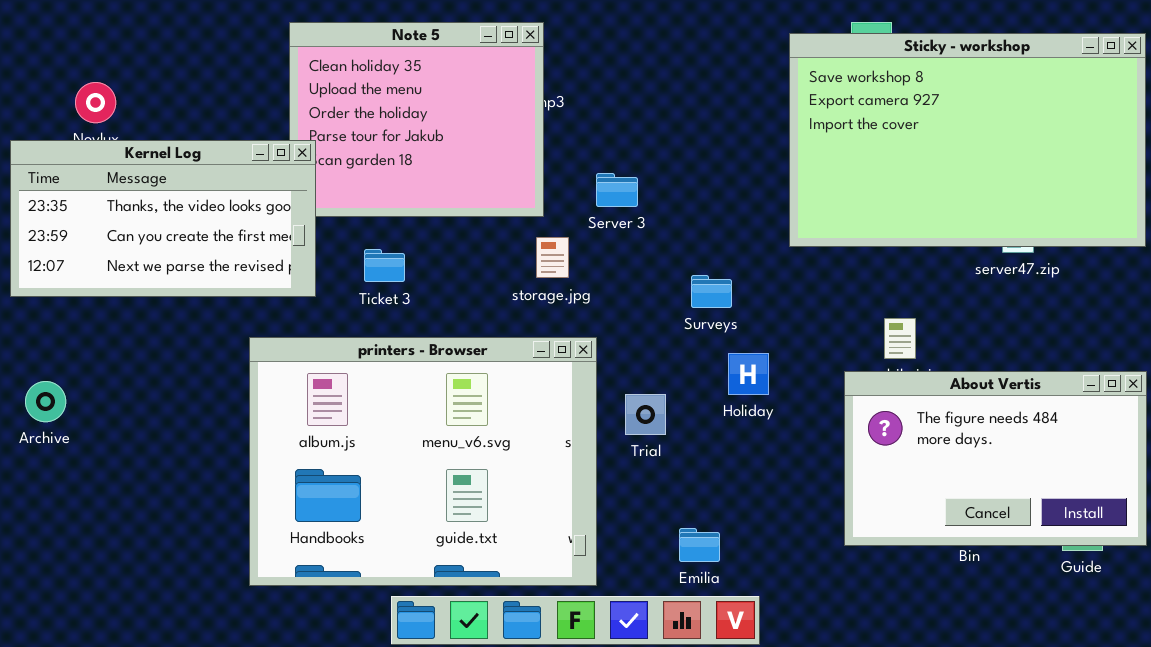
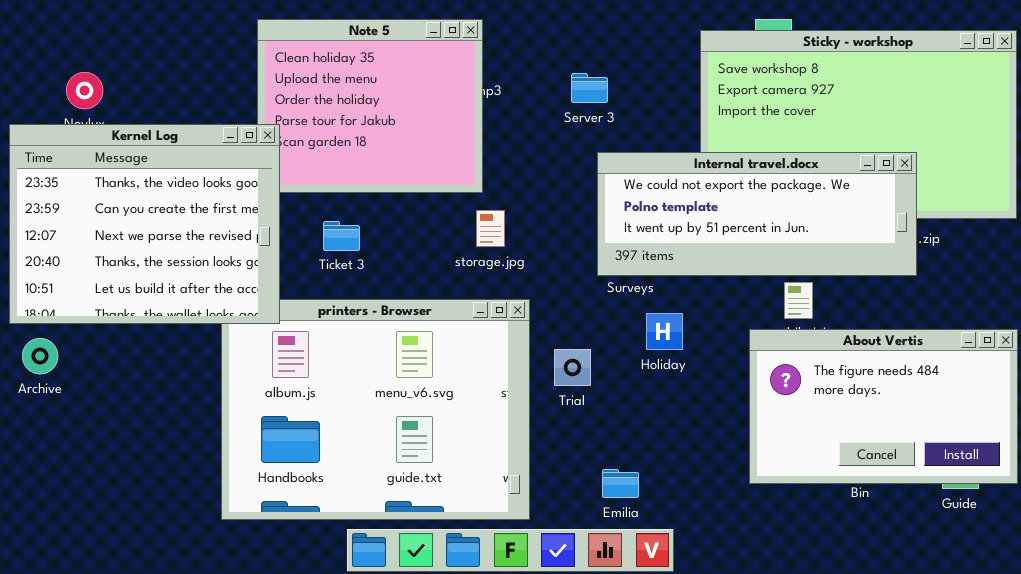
Kernel Log: [10,140,316,297] -> [9,124,280,324], resized
Internal travel.docx: none -> [597,152,917,276], opened
Server 3: [596,173,638,207] -> [571,73,608,103], moved

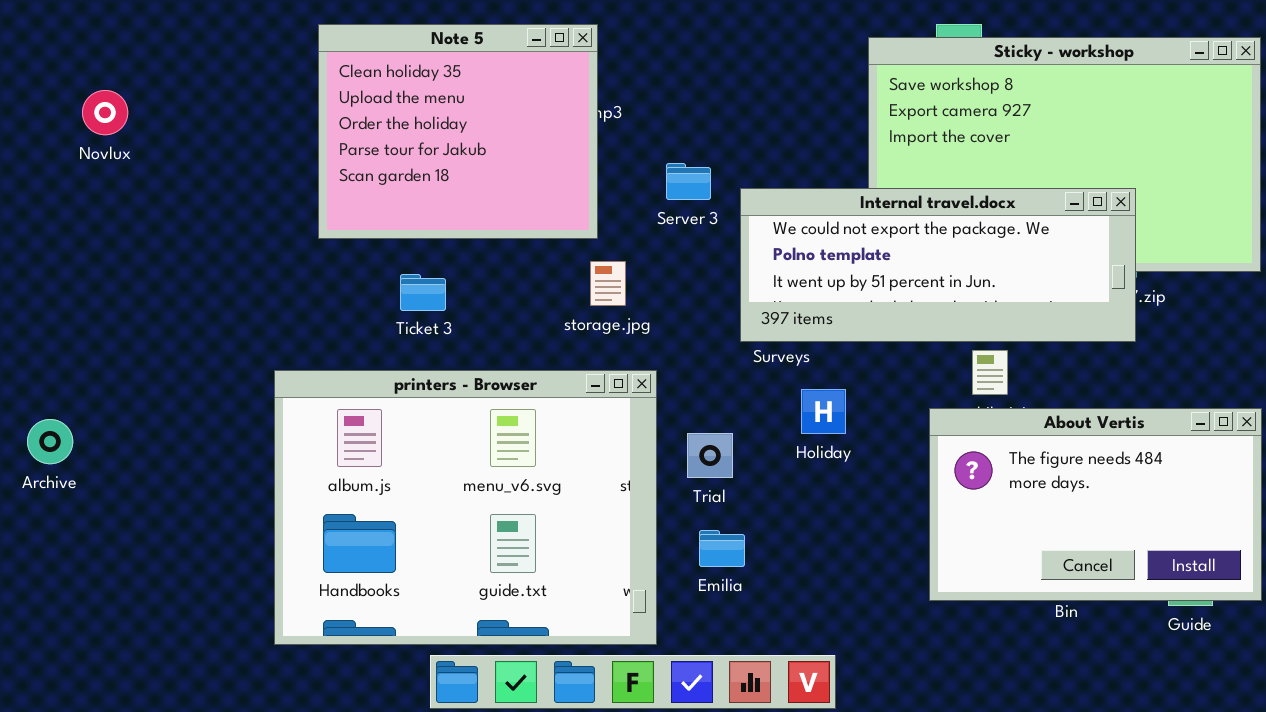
Server 3: [571,73,608,103] -> [666,163,711,200], moved
Kernel Log: [9,124,280,324] -> none, closed
Emilia: [602,469,639,498] -> [699,530,745,567], moved

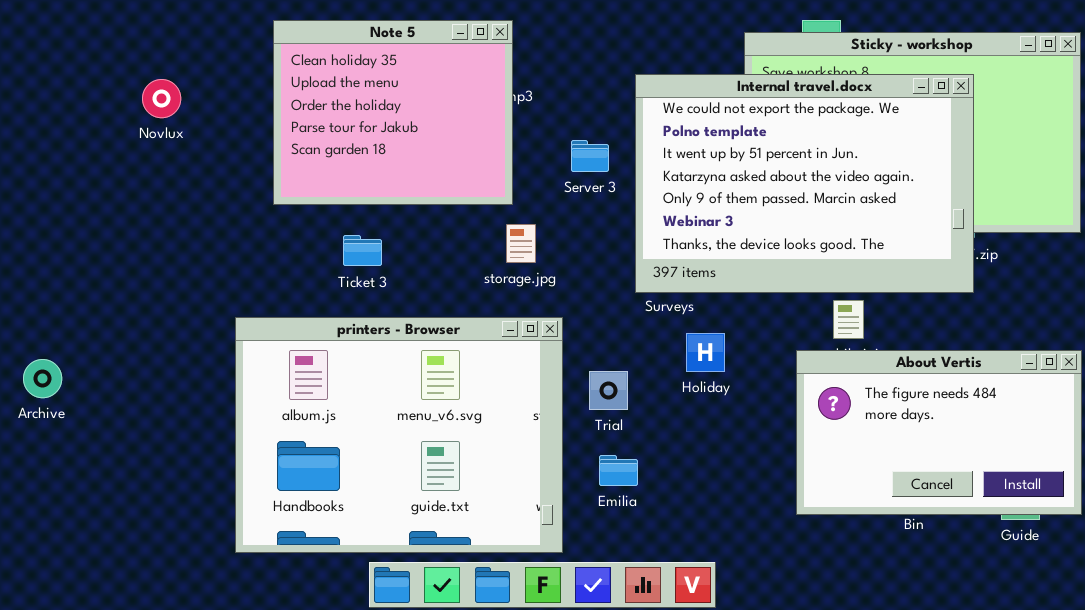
Novlux: [82,90,128,135] -> [142,79,181,118], moved
Internal travel.docx: [740,188,1136,342] -> [635,74,974,293], resized

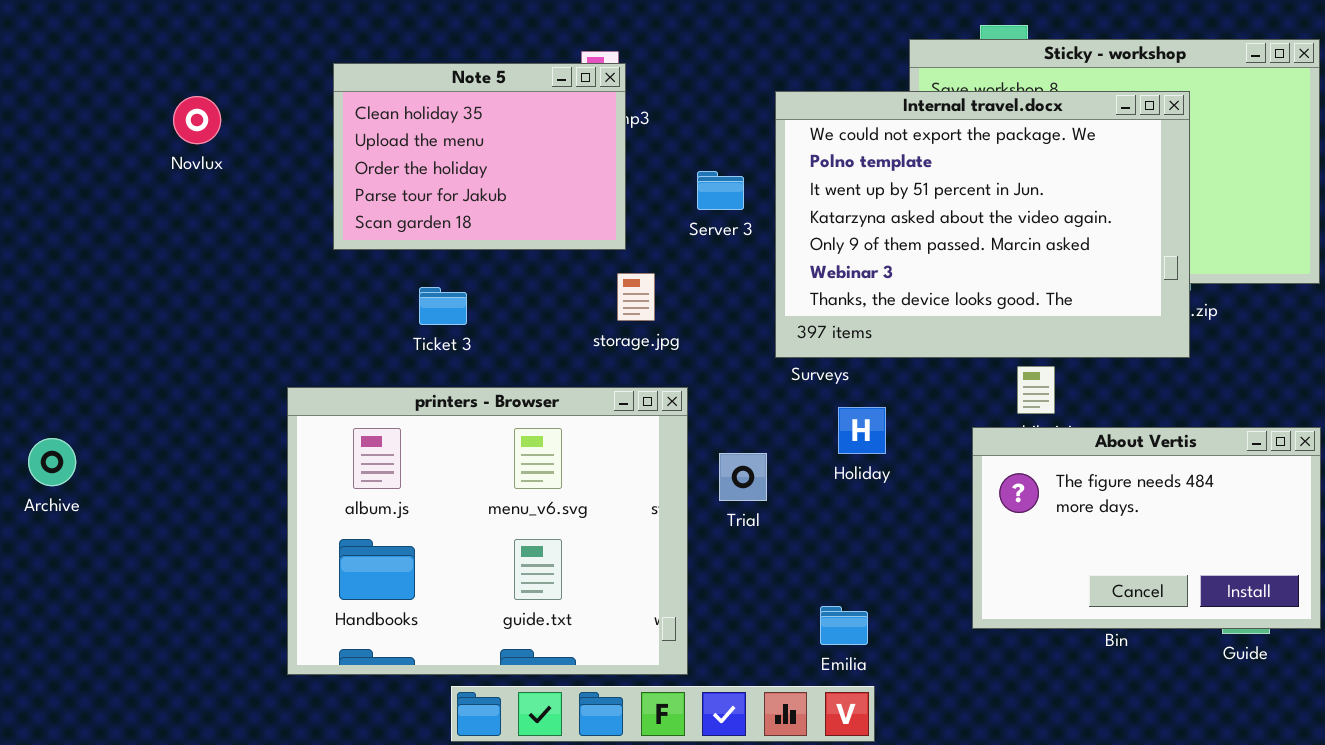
Note 5: [273,20,513,205] -> [333,63,626,250], resized
Emilia: [599,455,638,486] -> [820,606,868,645], moved

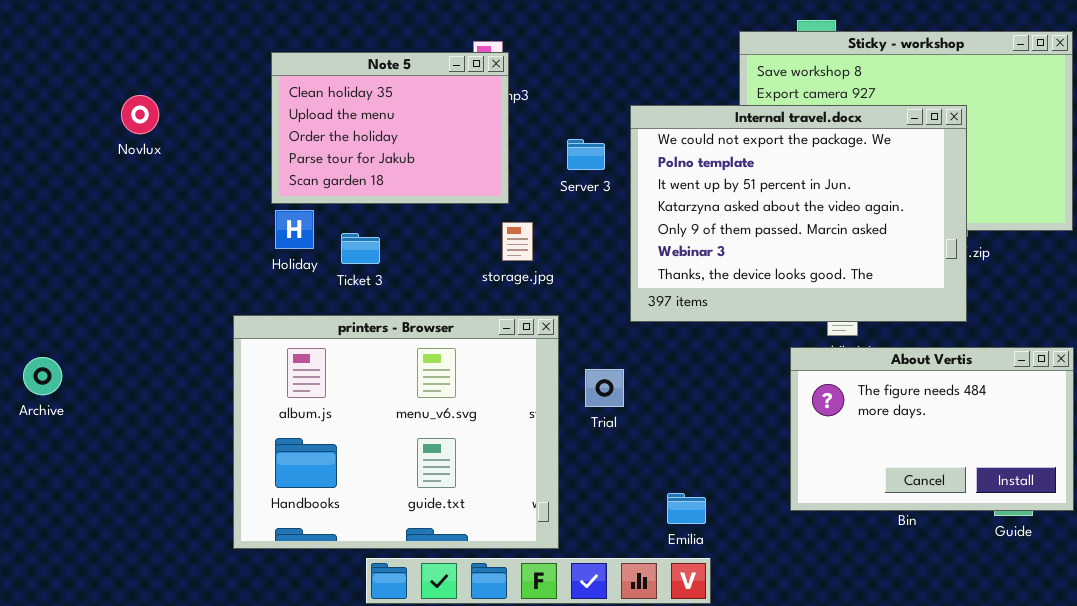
Internal travel.docx: [775,91,1190,358] -> [630,105,967,322], moved
Novlux: [173,96,221,144] -> [121,95,159,134], moved
Holiday: [838,407,886,454] -> [275,210,314,249], moved

